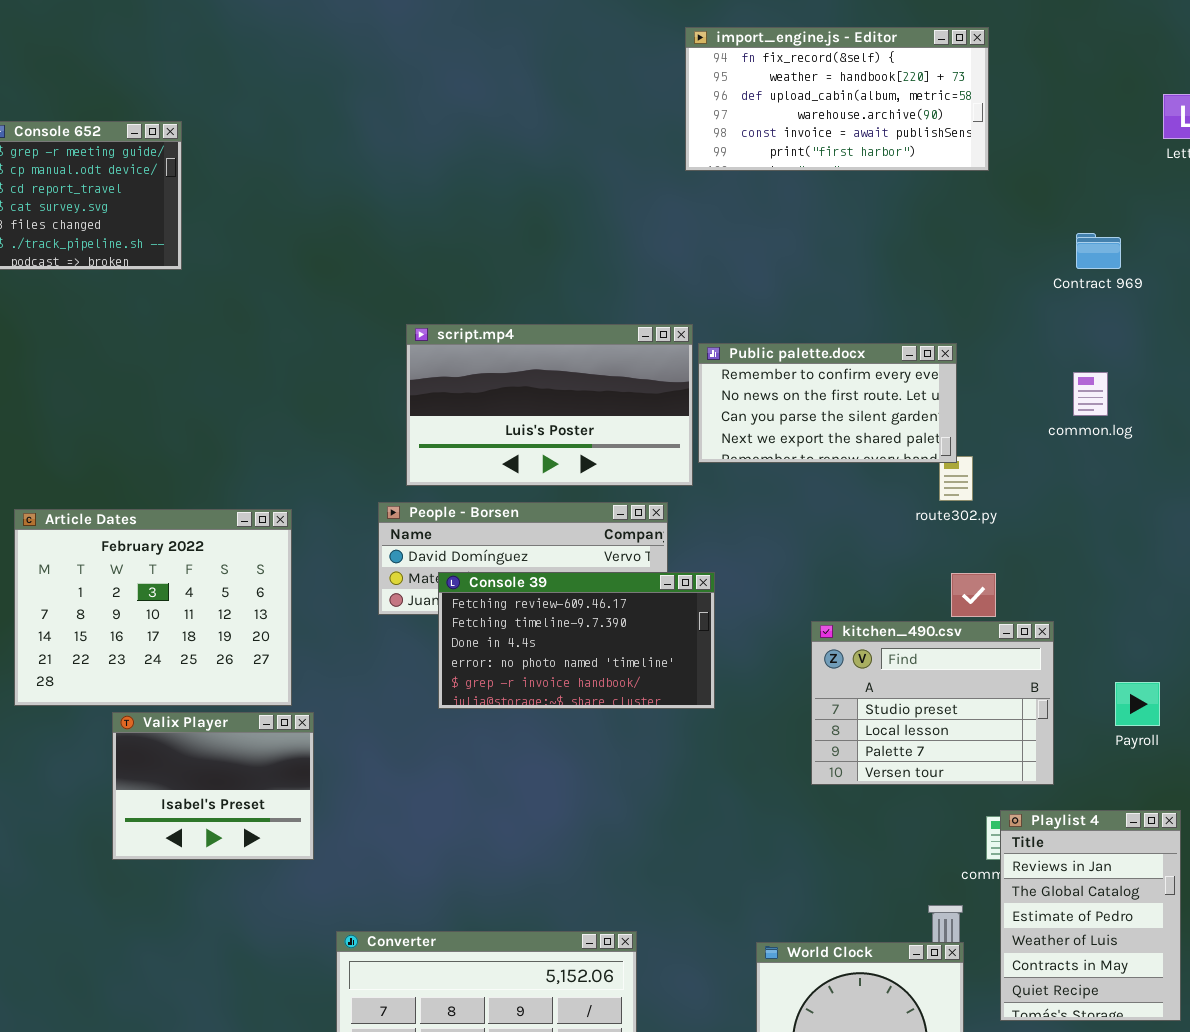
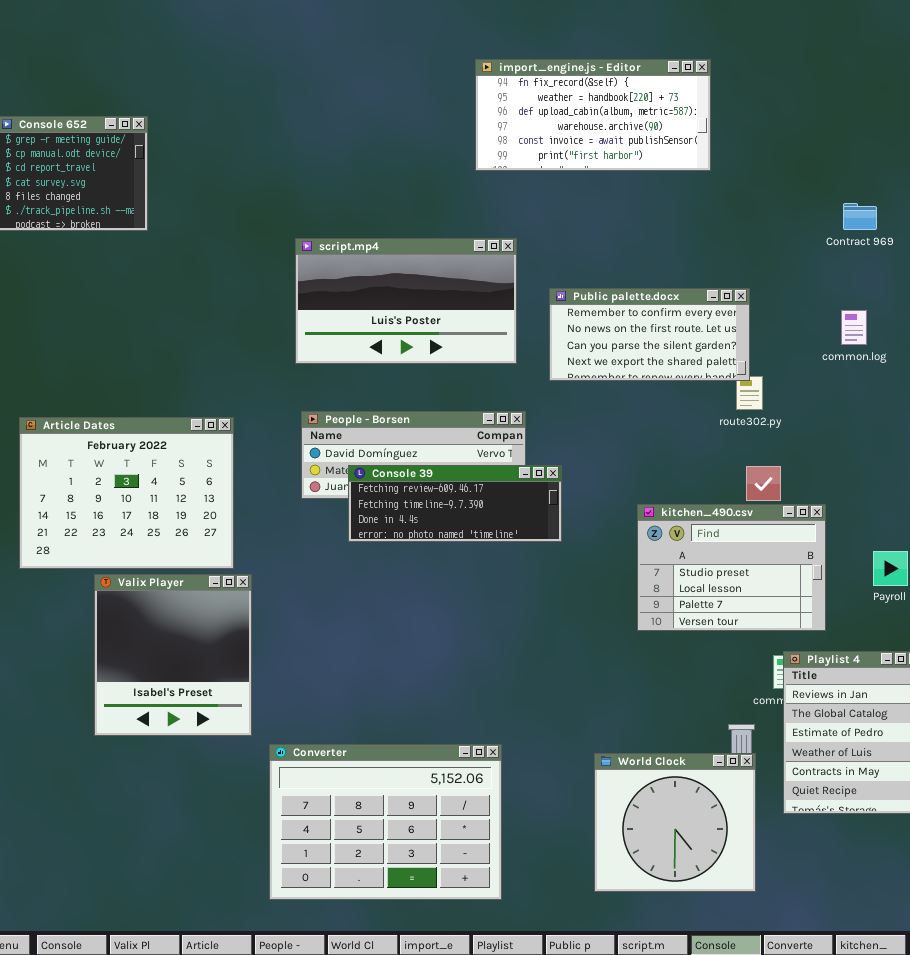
import_engine.js - Editor: [685,27,989,171] -> [475,59,711,171], moved
script.mp4: [406,324,693,486] -> [295,238,517,364], moved
Console 39: [438,572,715,709] -> [348,465,562,542], resized
Valix Player: [112,712,314,860] -> [94,574,252,736], resized

